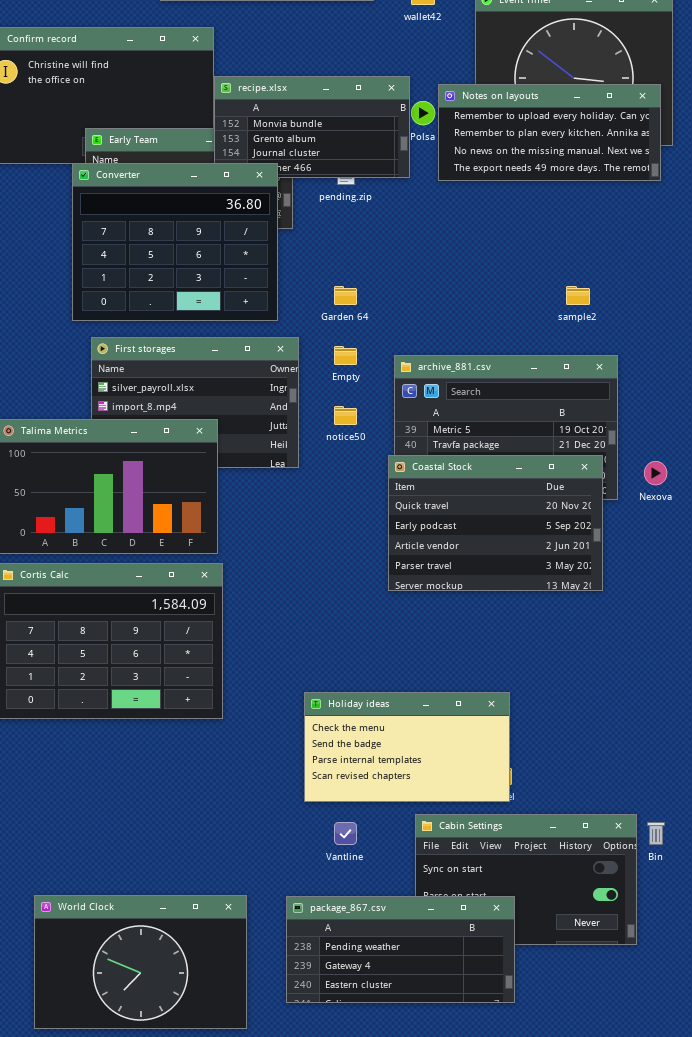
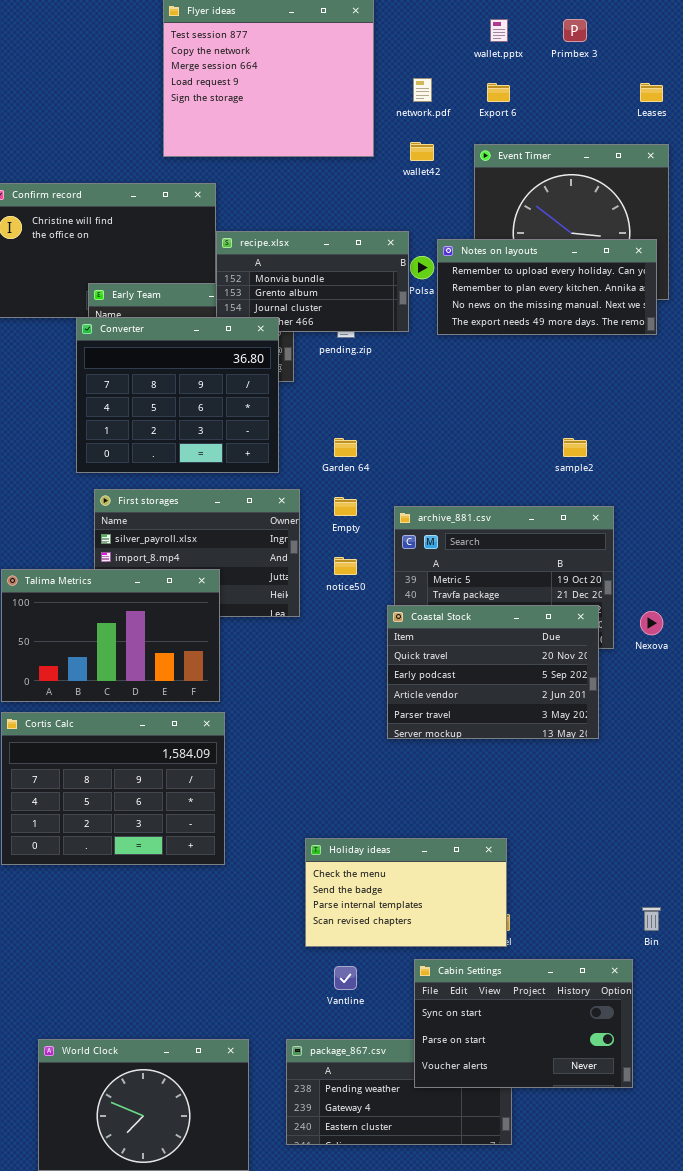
Cabin Settings: [415,814,637,945] -> [414,959,633,1088], raised
Bin: [647,822,665,845] -> [642,907,661,931], moved

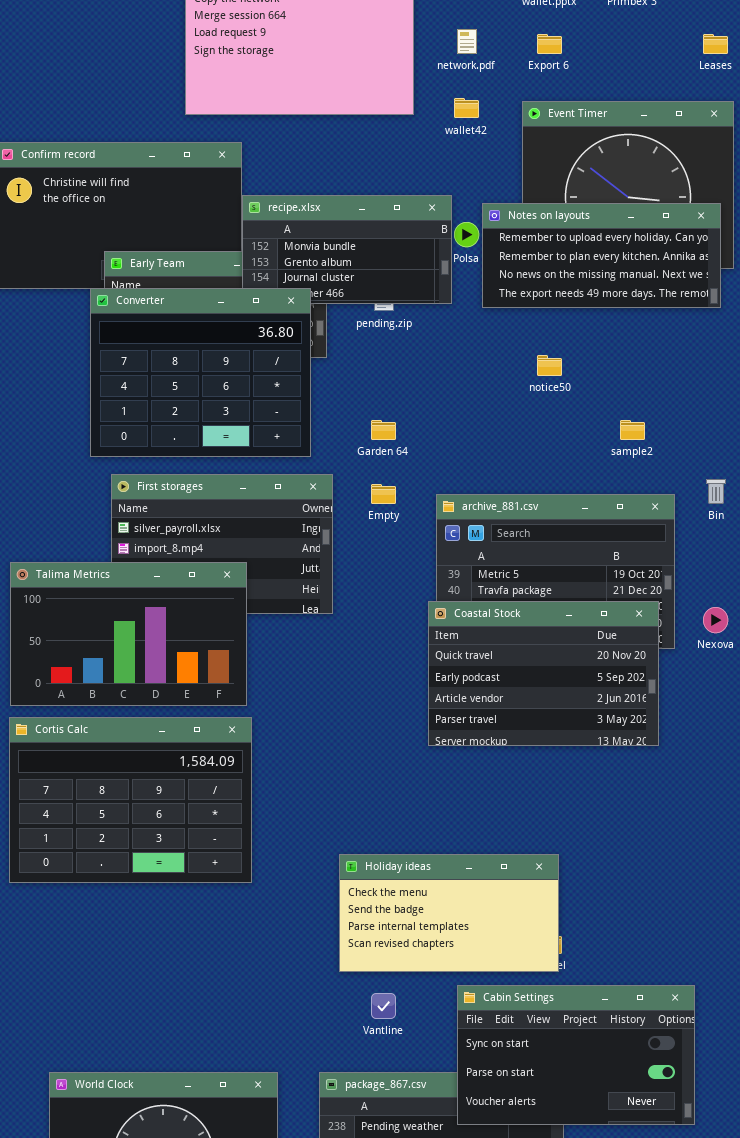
notice50: [334,557,357,575] -> [537,355,562,376], moved
Bin: [642,907,661,931] -> [706,479,726,504], moved

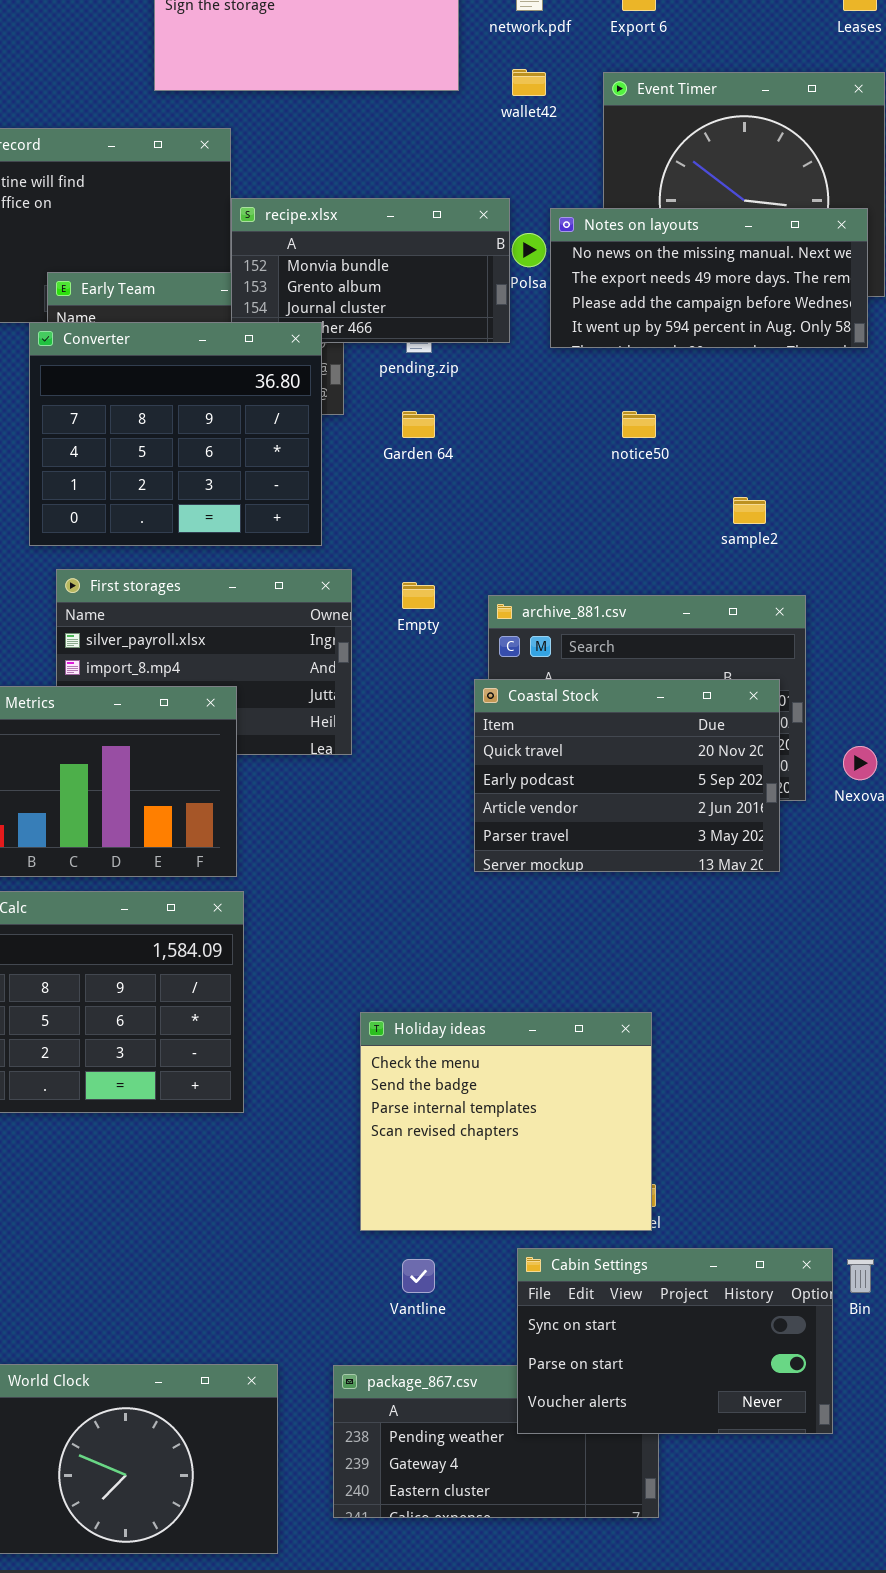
Notes on layouts: [482,203,721,308] -> [550,208,868,348], scrolled down 2 rows
Garden 64: [371,420,396,440] -> [402,411,435,438], moved
Bin: [706,479,726,504] -> [847,1259,874,1293], moved
Coastal Stock: [428,601,659,746] -> [474,679,780,872], moved
Holiday ideas: [339,854,559,972] -> [360,1012,652,1231], resized

